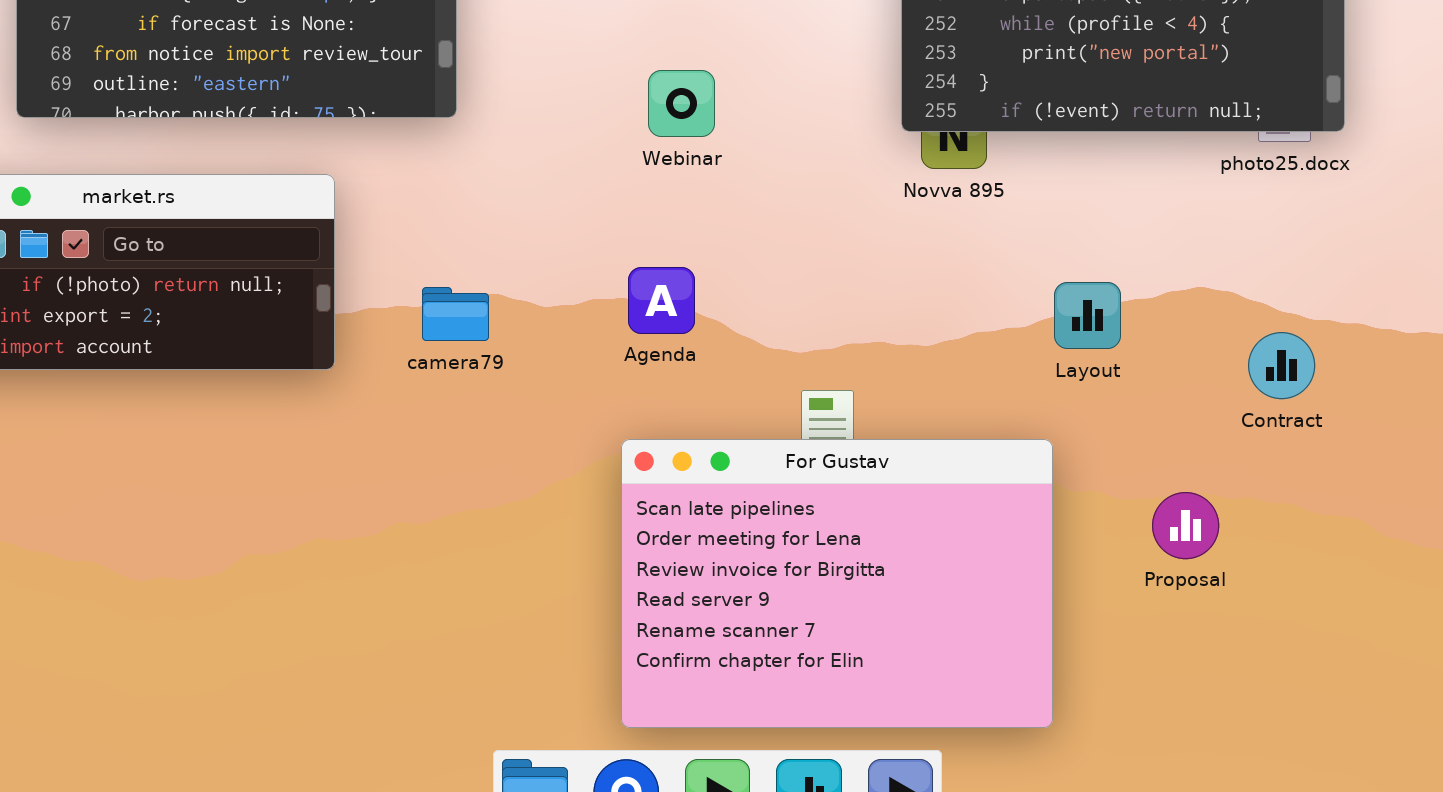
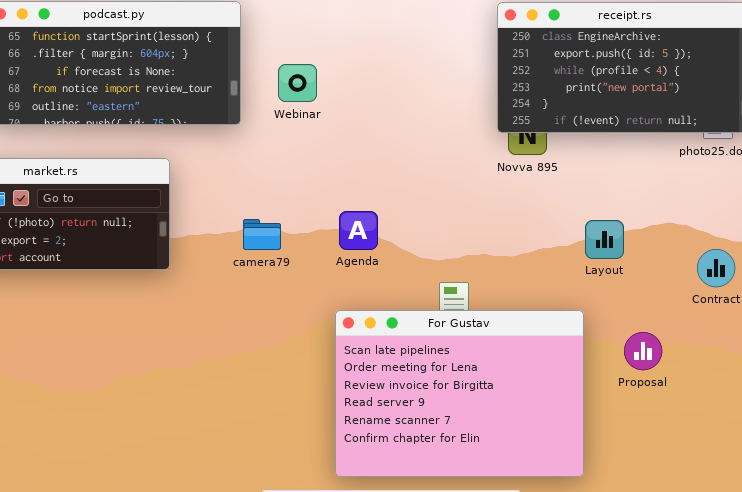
Webinar: [648,70,715,137] -> [278,64,317,102], moved
camera79: [422,287,489,341] -> [243,219,281,250], moved
Proposal: [1152,492,1219,559] -> [624,332,662,370], moved

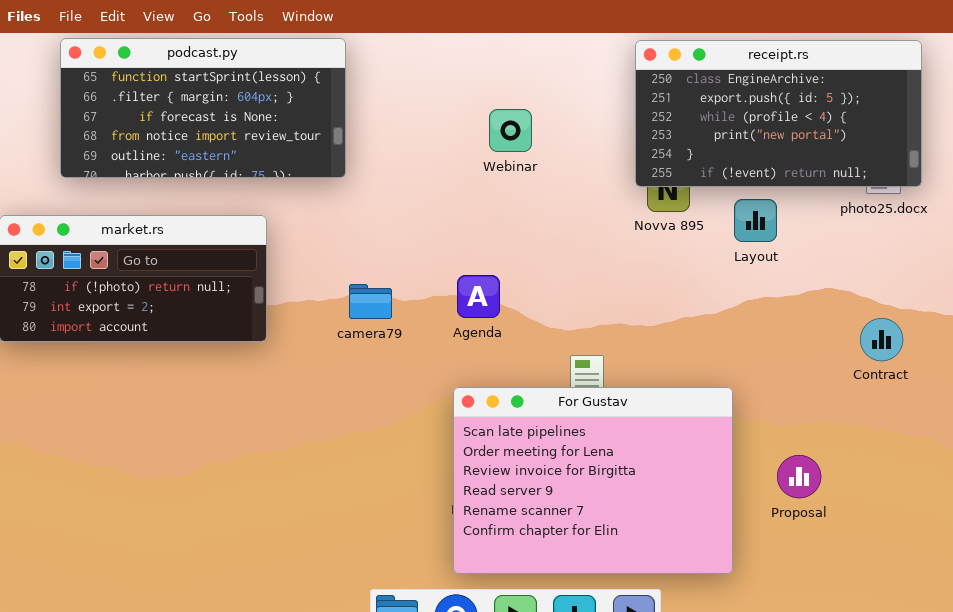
Webinar: [278,64,317,102] -> [489,109,532,152], moved
Layout: [585,220,624,259] -> [734,199,777,242], moved
Proposal: [624,332,662,370] -> [777,455,821,498], moved

